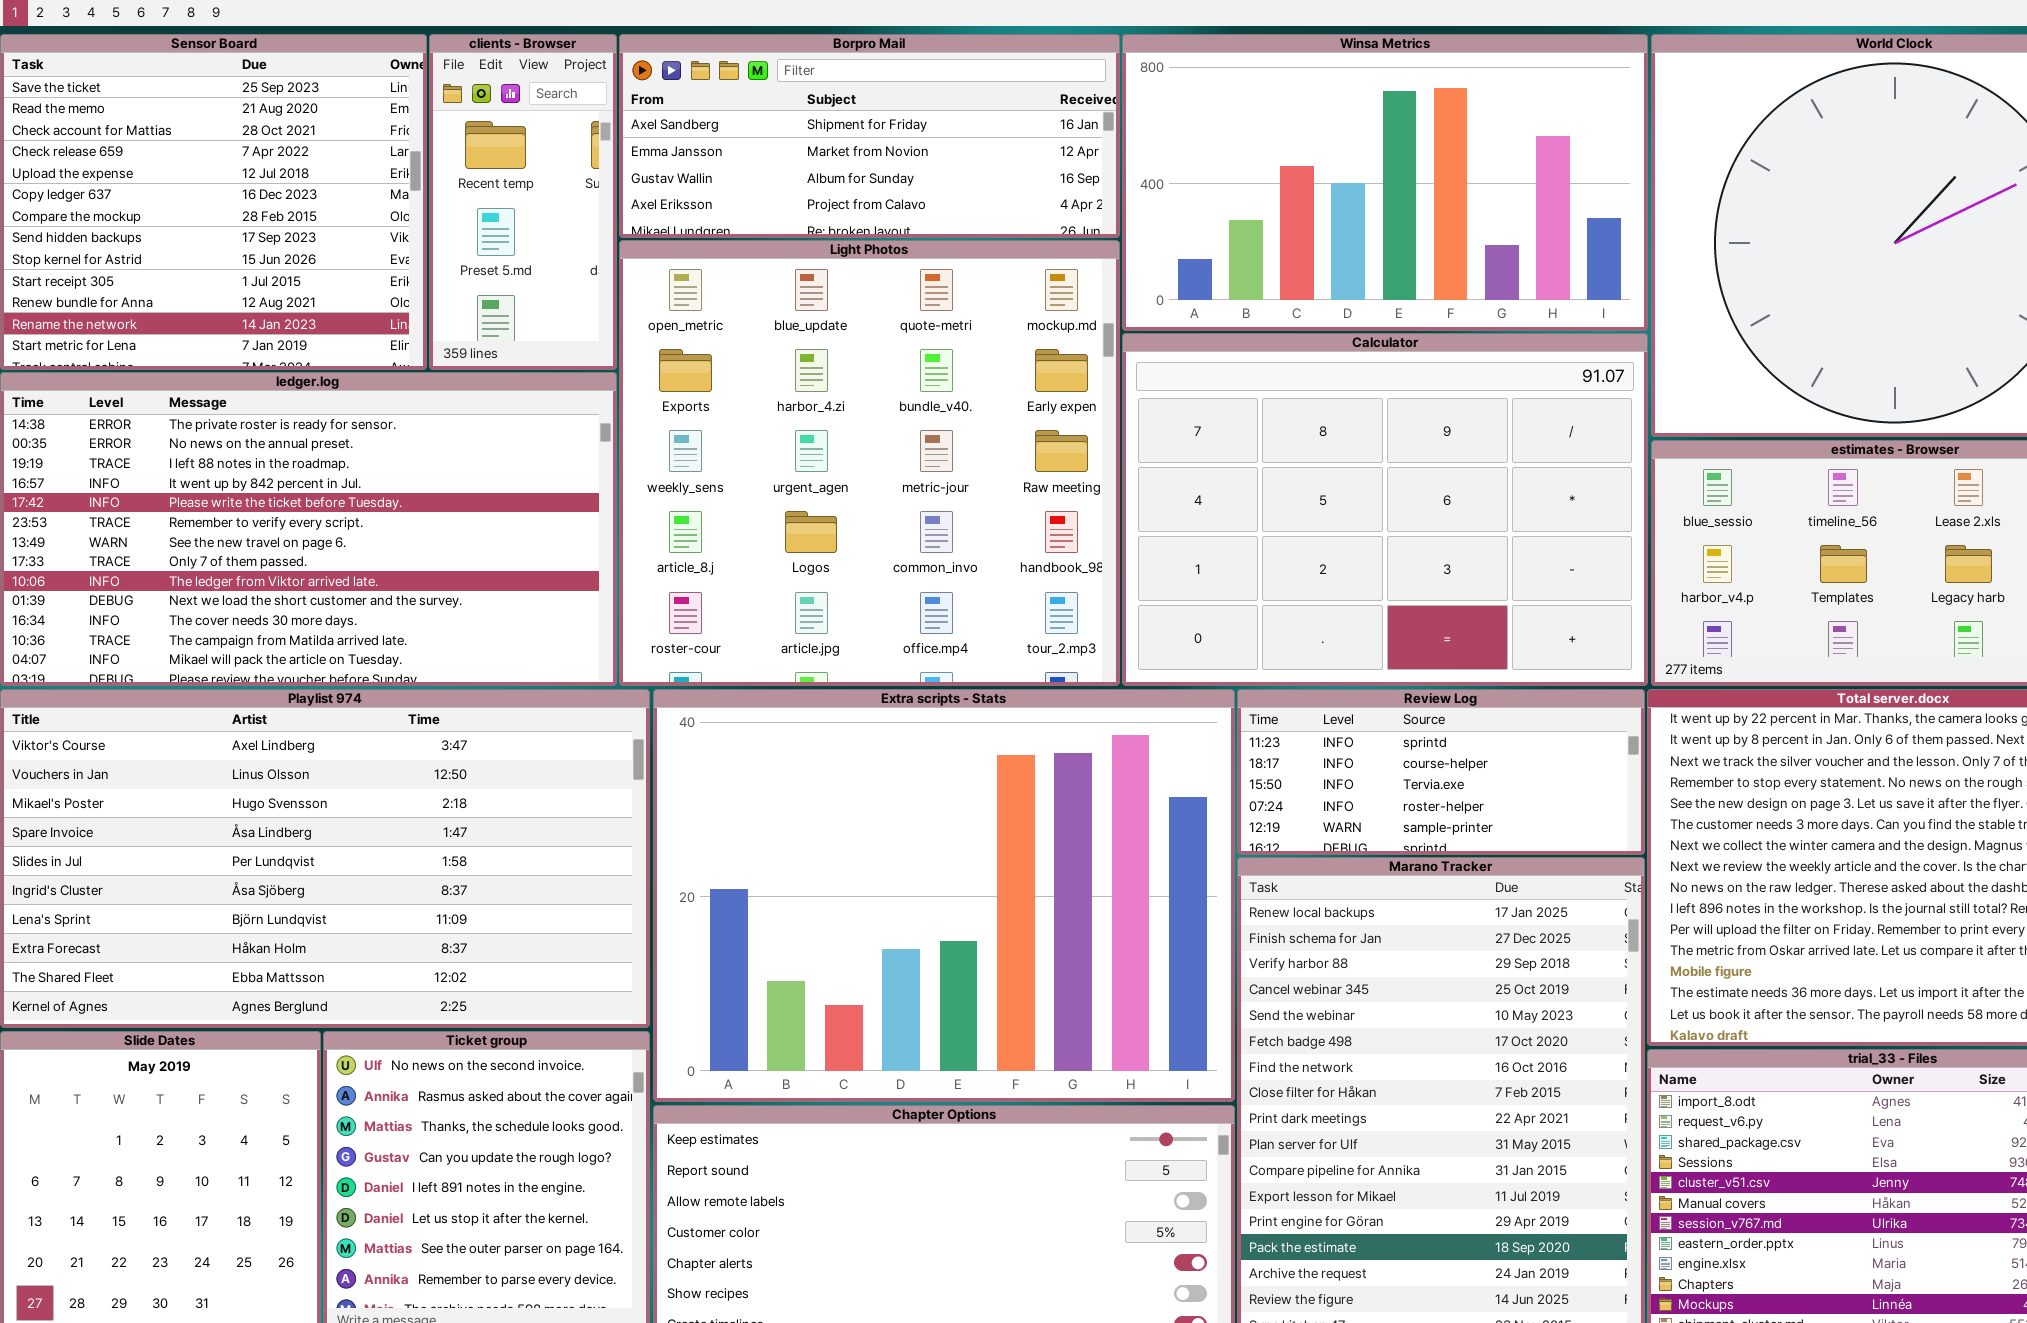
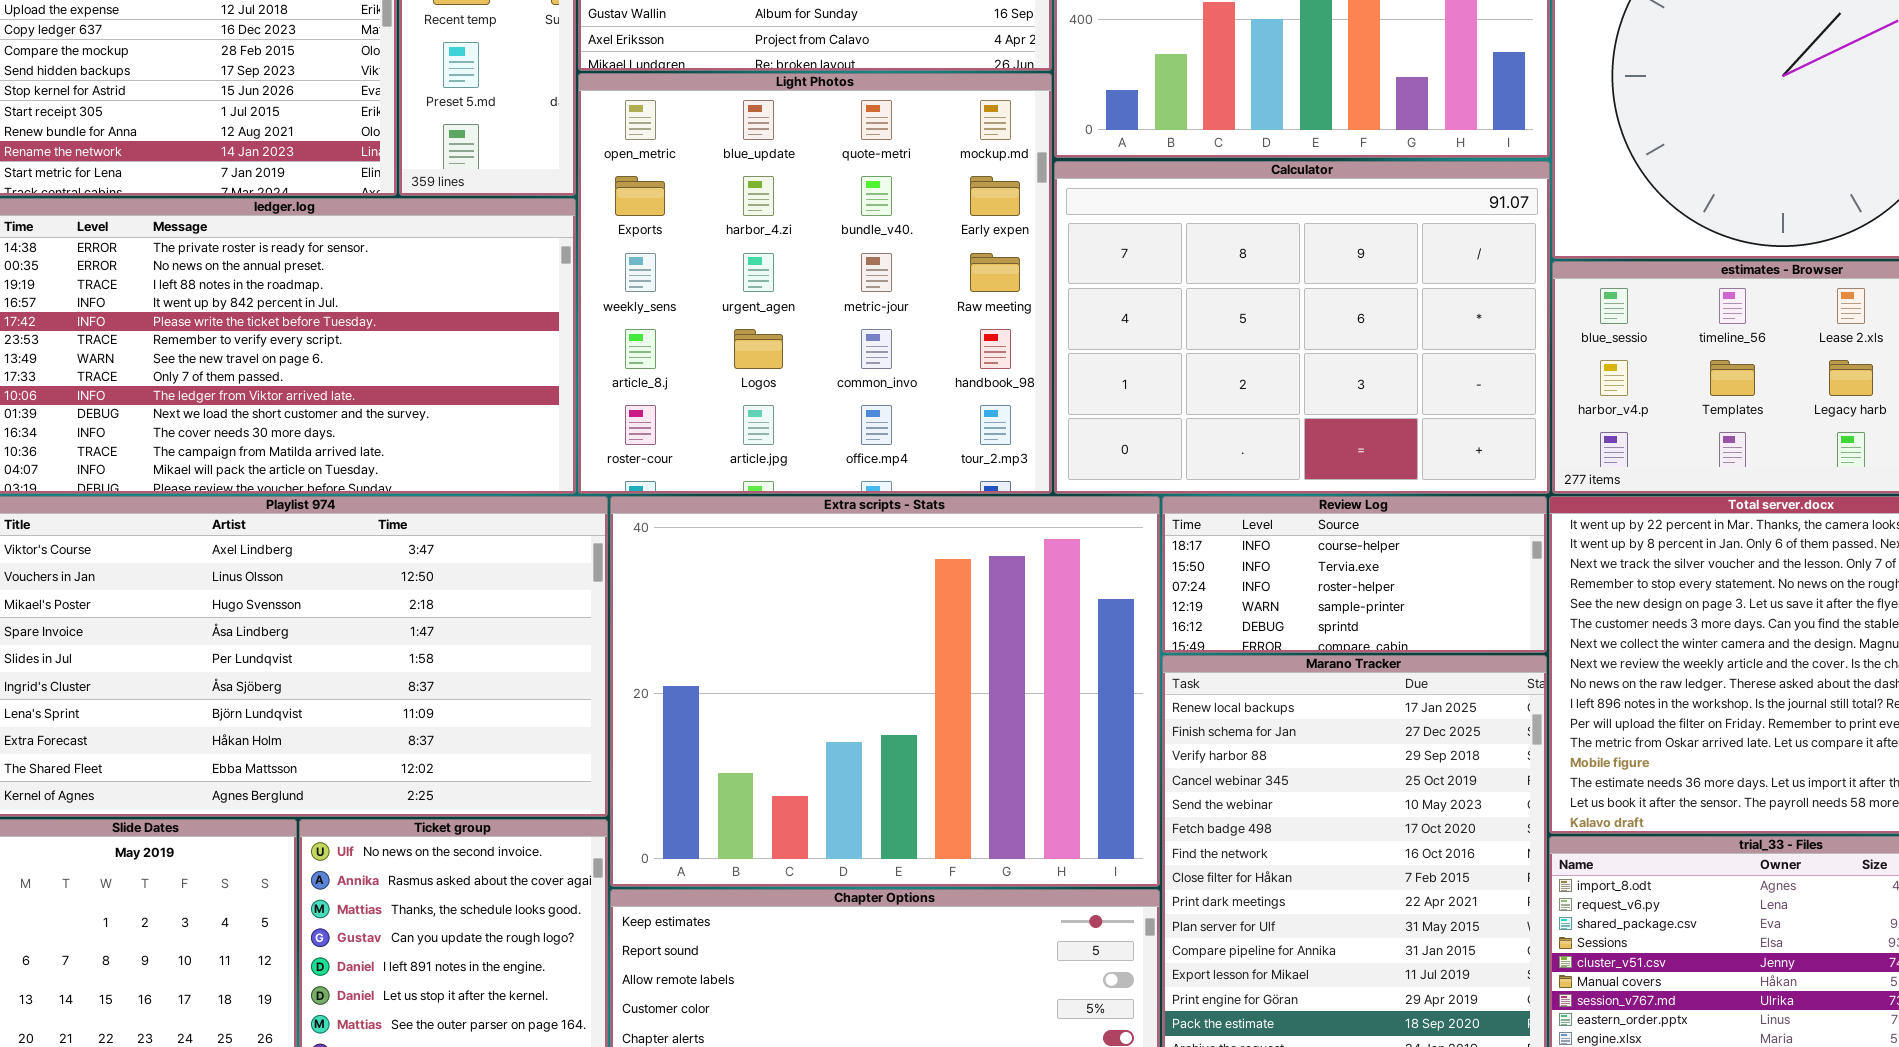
Review Log: [1237,689,1645,855] -> [1162,496,1547,653], scrolled down 1 row

